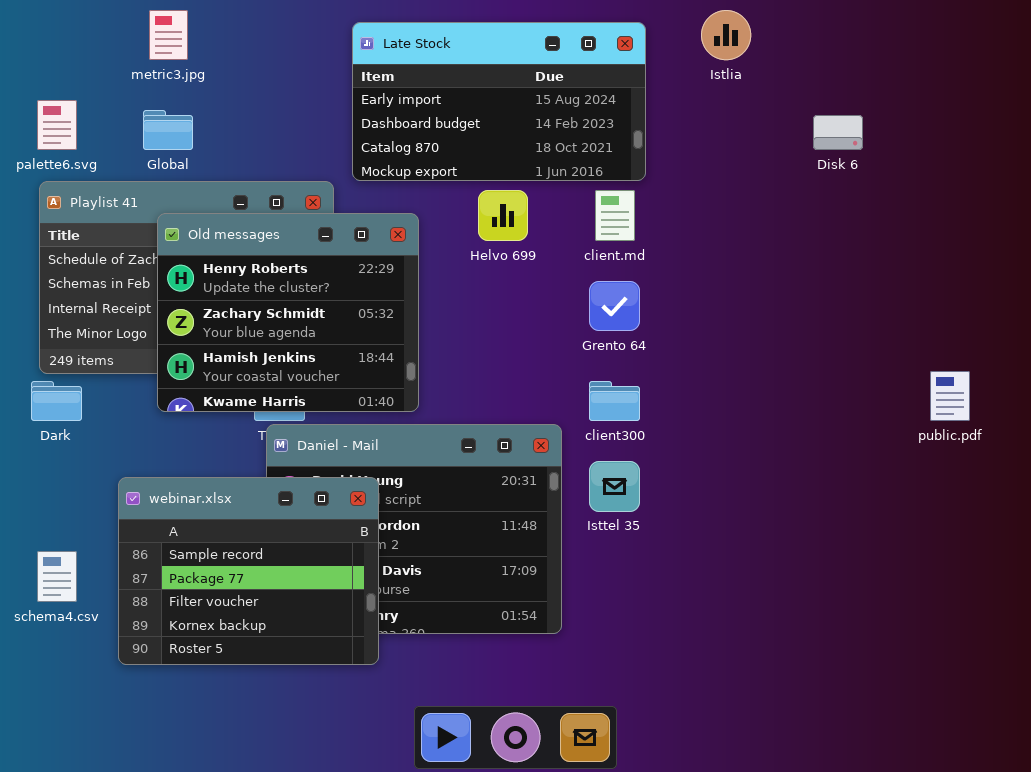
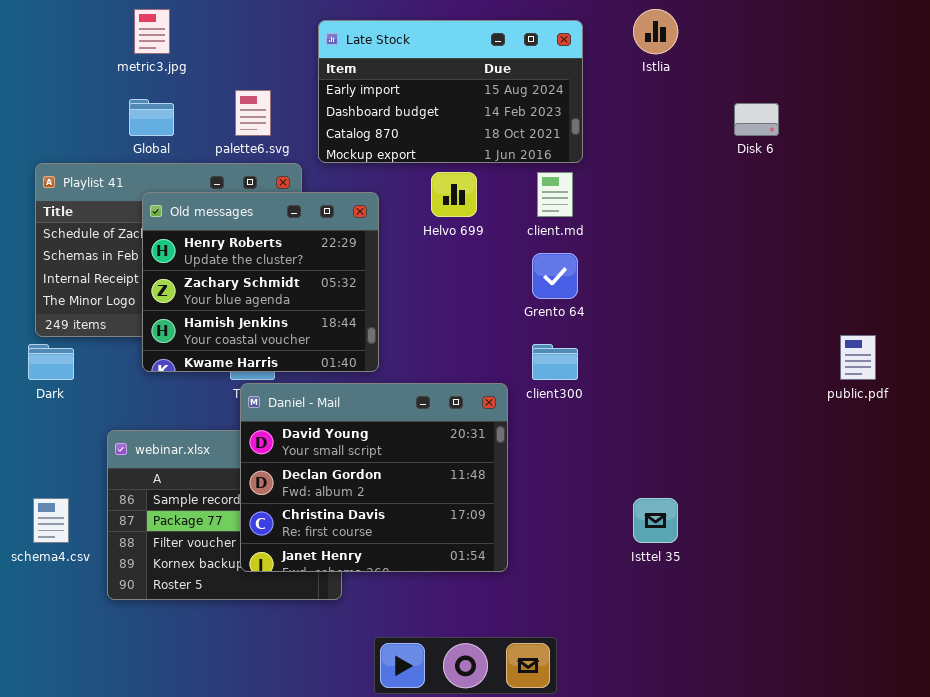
palette6.svg: [37,100,77,150] -> [235,90,271,136], moved
Daniel - Mail: [266,424,562,634] -> [240,383,508,572], raised
Isttel 35: [589,461,640,512] -> [633,498,678,543], moved

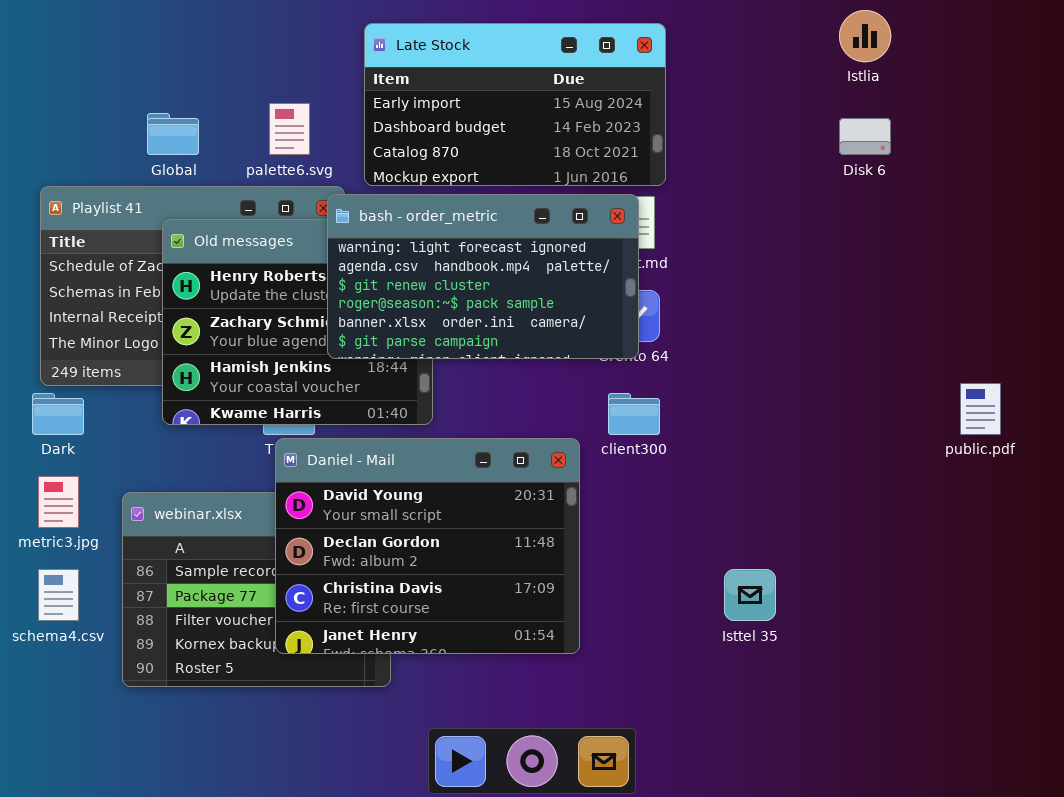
metric3.jpg: [134,9,170,54] -> [38,476,79,528], moved
Istlia: [633,9,678,54] -> [839,10,891,62], moved
bash - order_metric: none -> [327,194,639,359], opened

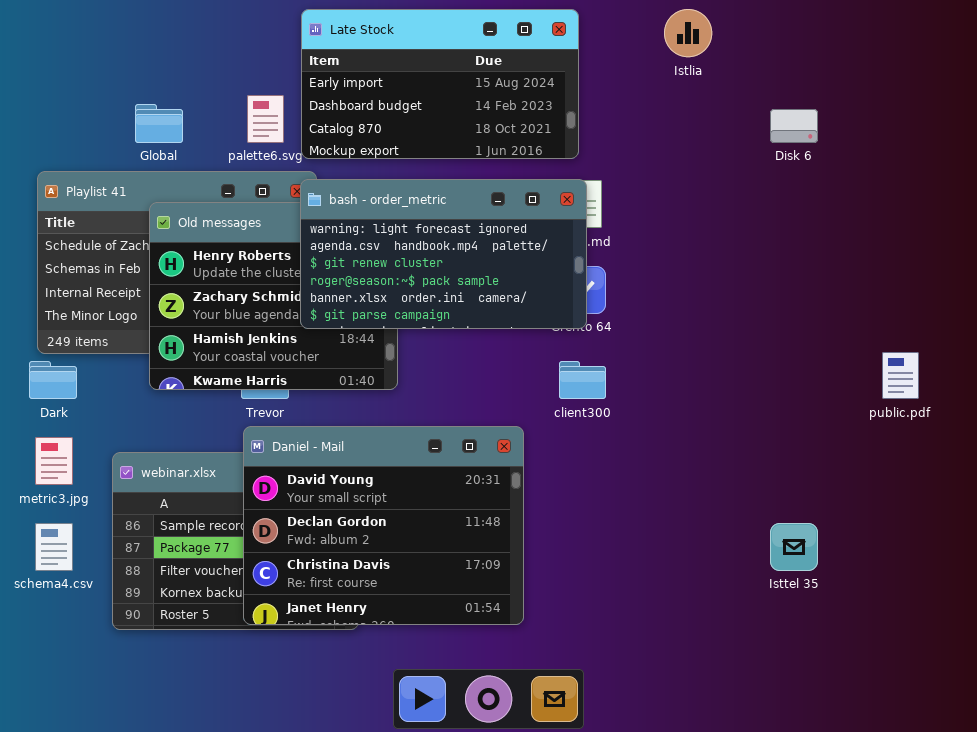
Istlia: [839,10,891,62] -> [664,9,712,57], moved
Late Stock: [364,23,666,186] -> [301,9,579,159], moved
Daniel - Mail: [275,438,580,654] -> [243,426,524,625], moved
Isttel 35: [724,569,776,621] -> [770,523,818,571], moved

